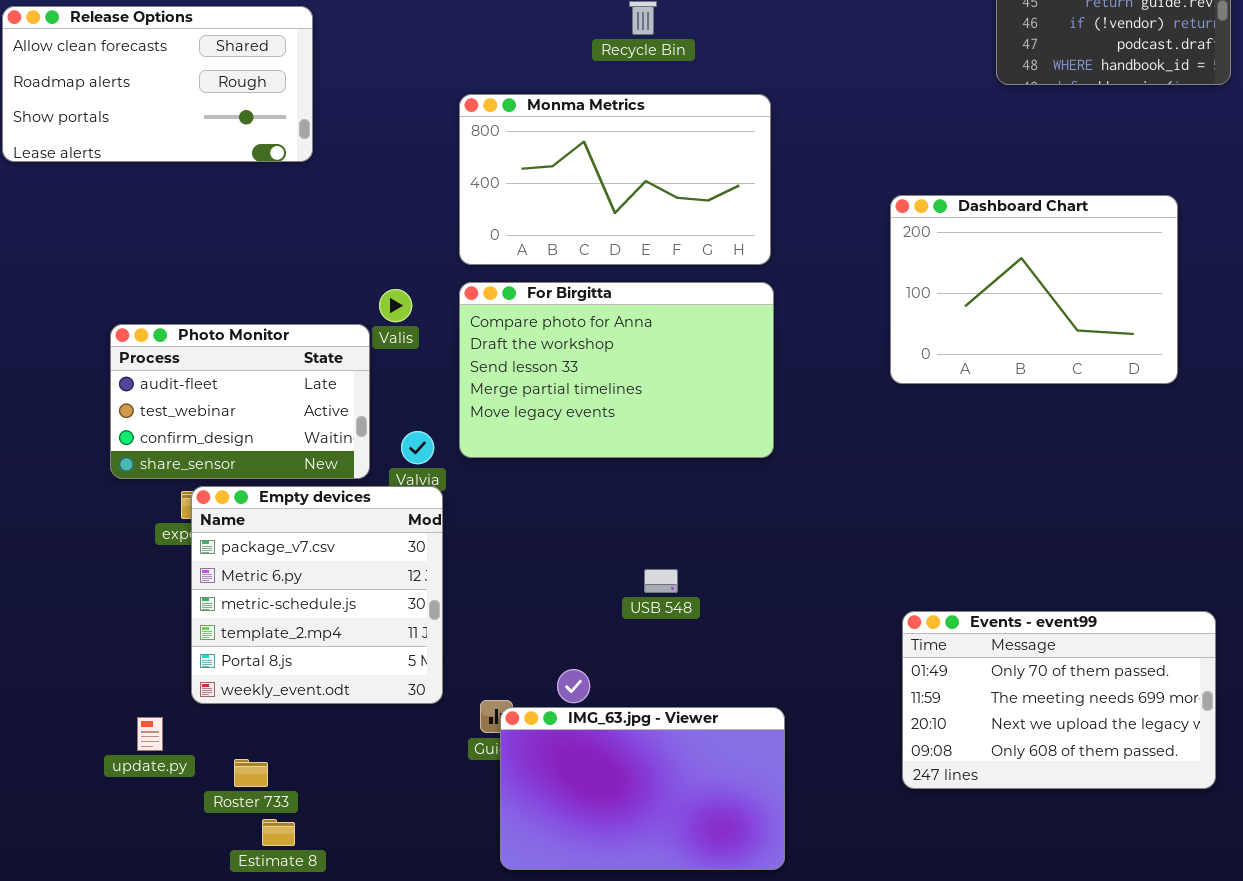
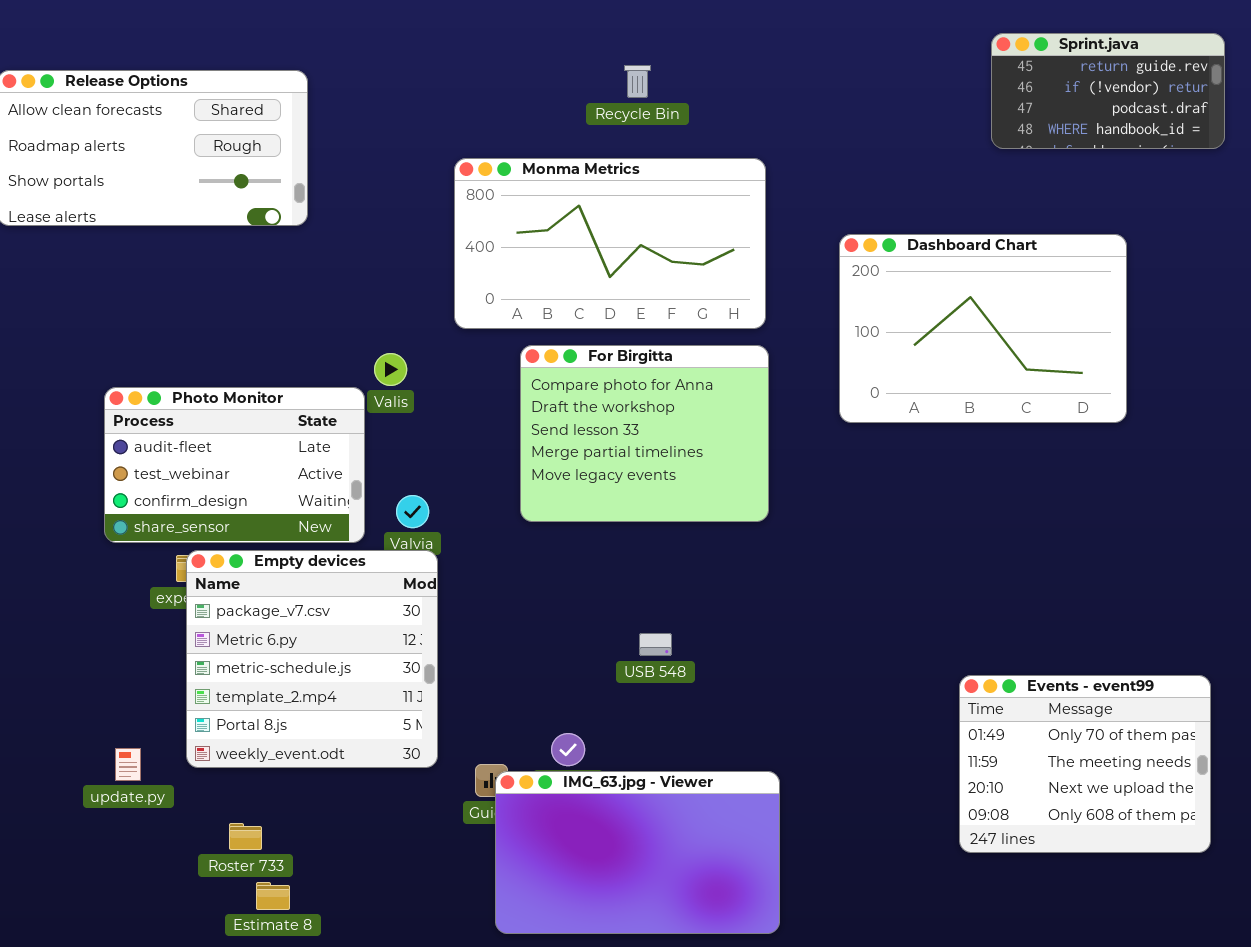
Dashboard Chart: [890,195,1178,384] -> [839,234,1127,423], moved
For Birgitta: [459,282,774,458] -> [520,345,769,522], resized
Events - event99: [902,611,1216,789] -> [959,675,1211,853], resized
update.py: [137,717,163,751] -> [115,748,141,781], moved

